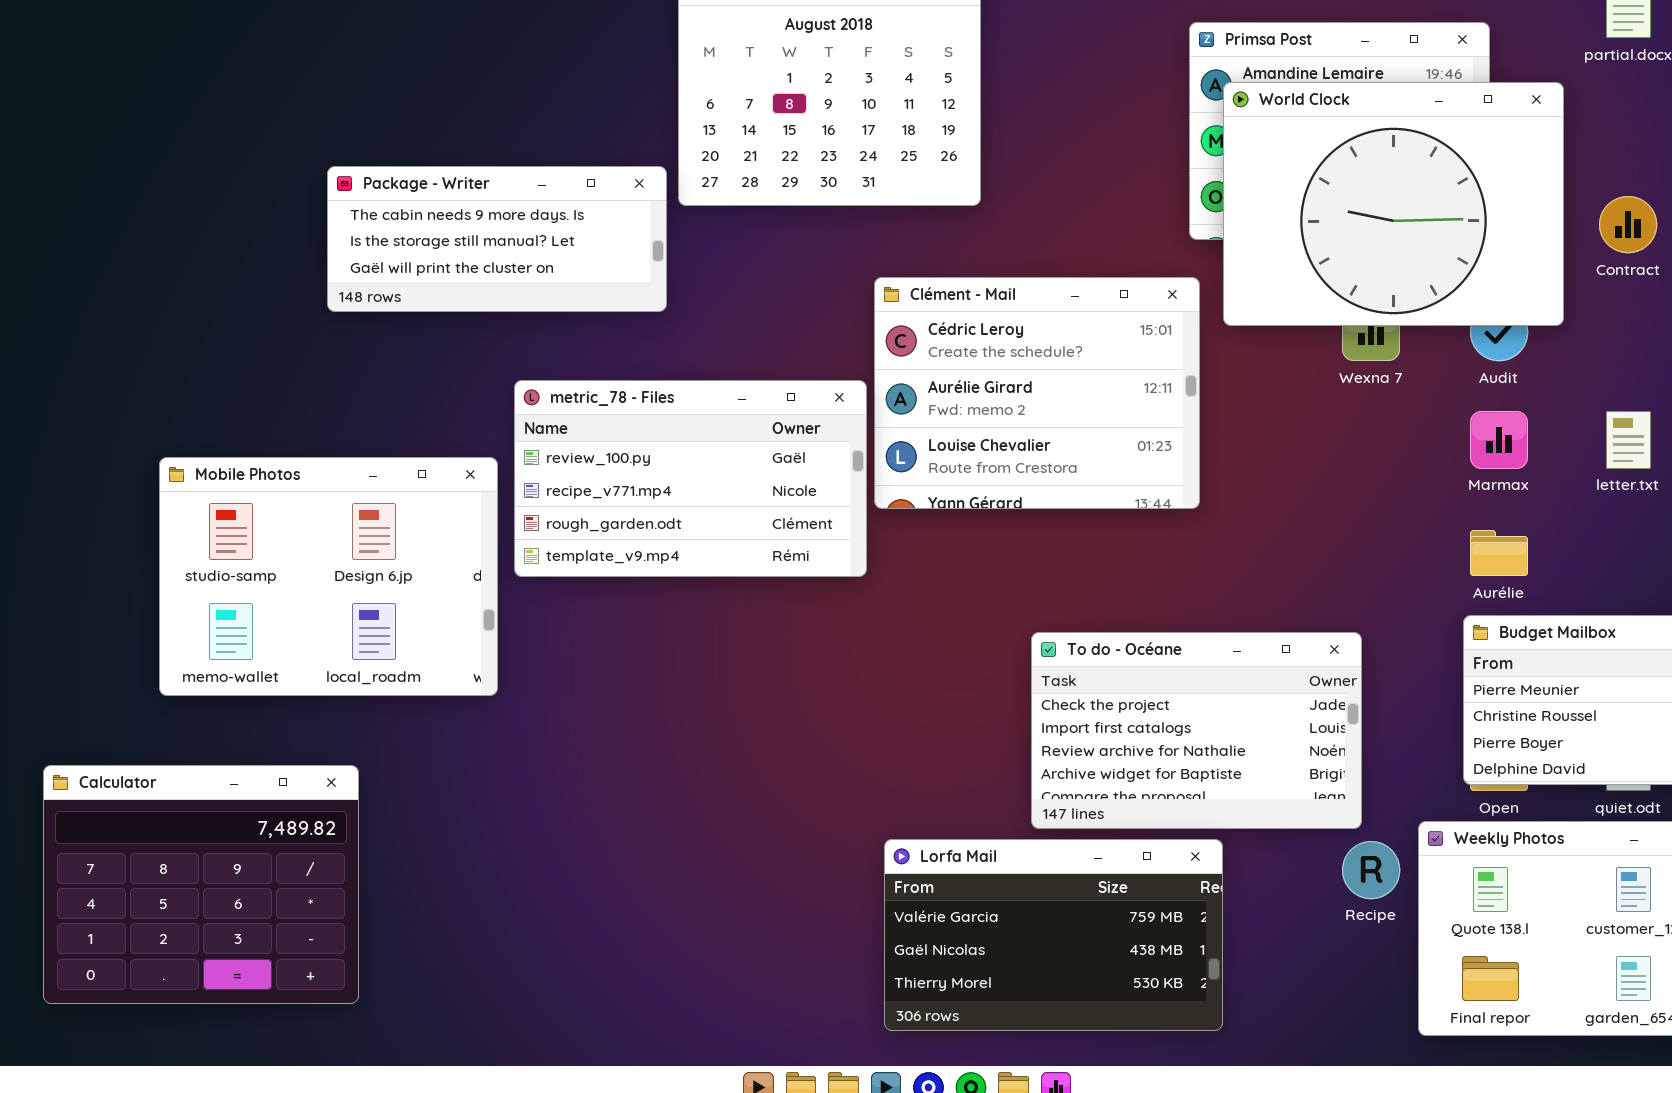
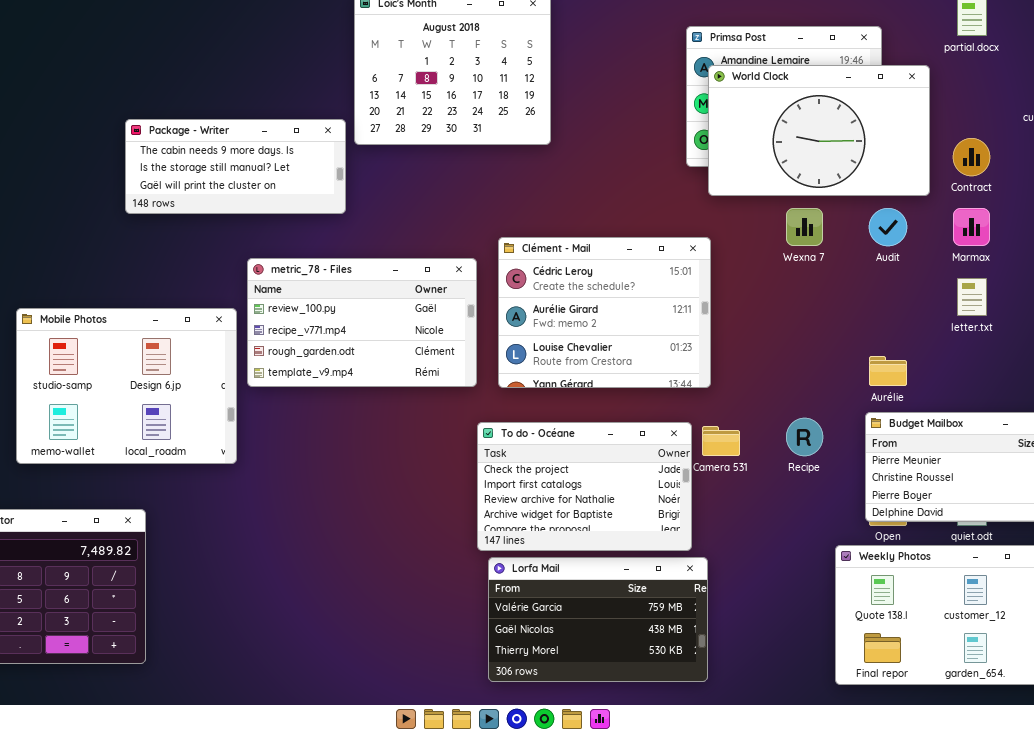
World Clock: [1223,82,1564,326] -> [708,65,930,196], resized
Clément - Mail: [874,277,1200,509] -> [498,237,711,388], moved
Marmax: [1470,411,1528,469] -> [953,208,990,246], moved
To do - Océane: [1031,632,1362,829] -> [477,422,692,551], moved
Recipe: [1342,841,1400,899] -> [786,418,823,456], moved

